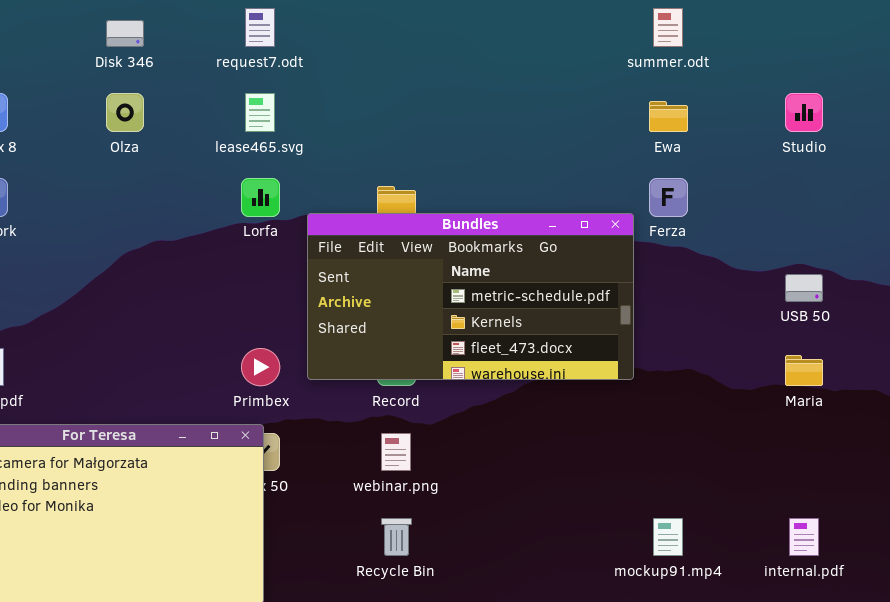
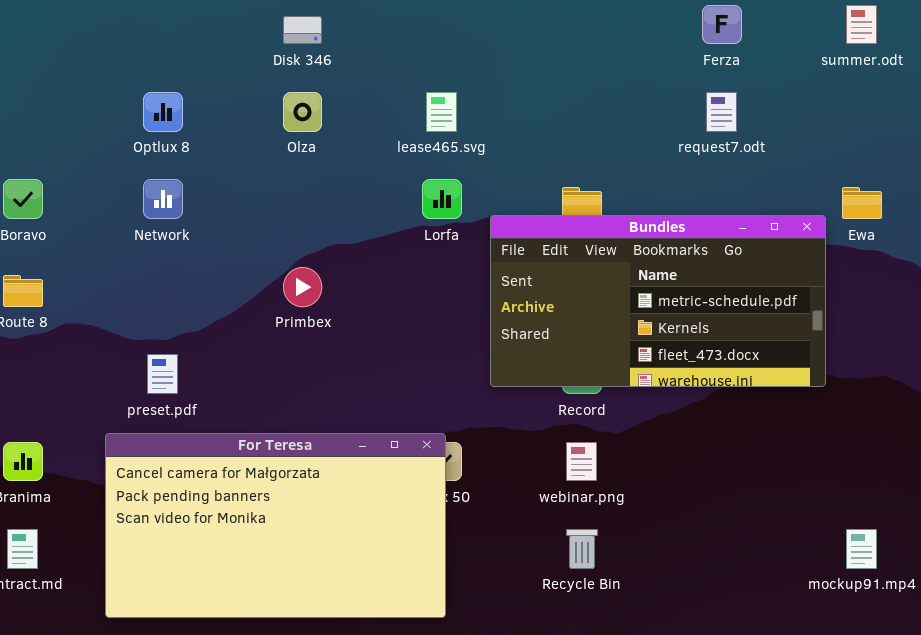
request7.odt: [245,8,275,47] -> [706,92,737,132], moved
Ewa: [649,101,688,132] -> [842,187,882,219], moved
Ferza: [649,178,688,217] -> [702,5,742,44], moved
Primbex: [241,348,280,386] -> [283,267,322,307], moved

